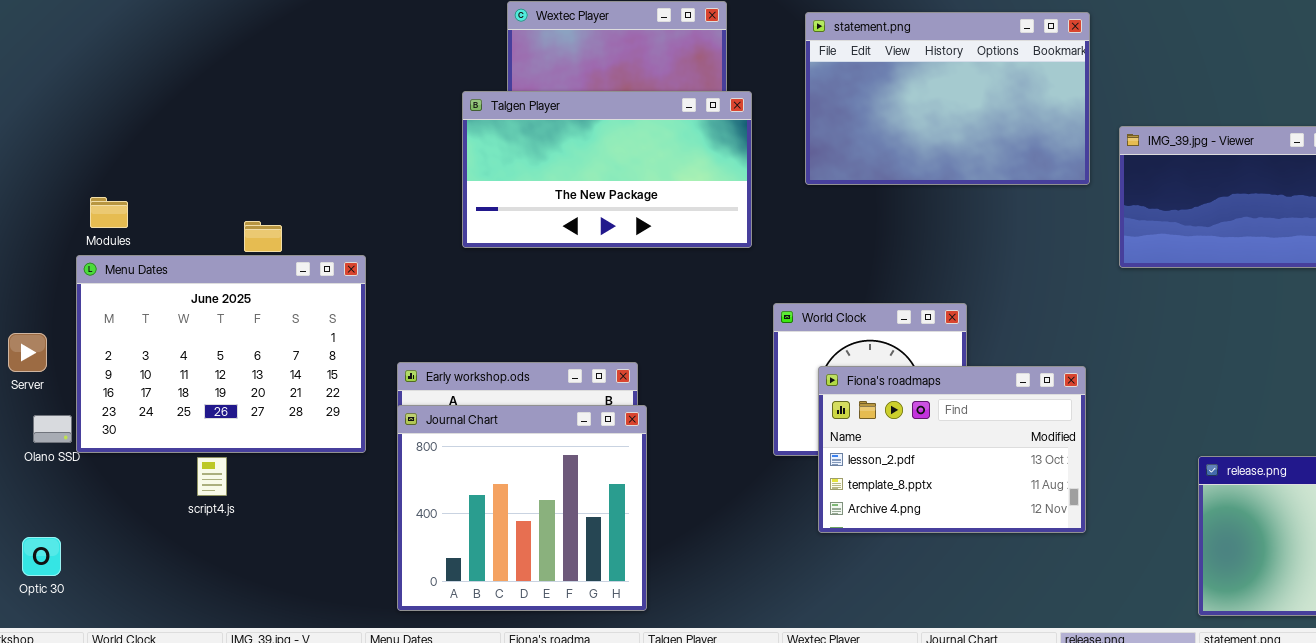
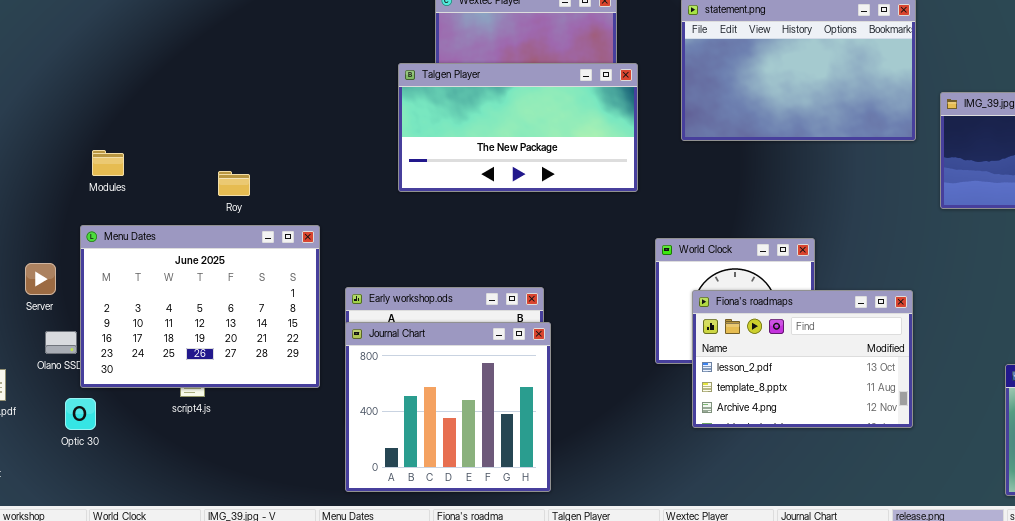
Menu Dates: [76,255,366,453] -> [80,225,320,388], moved
Optic 30: [22,537,61,576] -> [65,398,96,430], moved

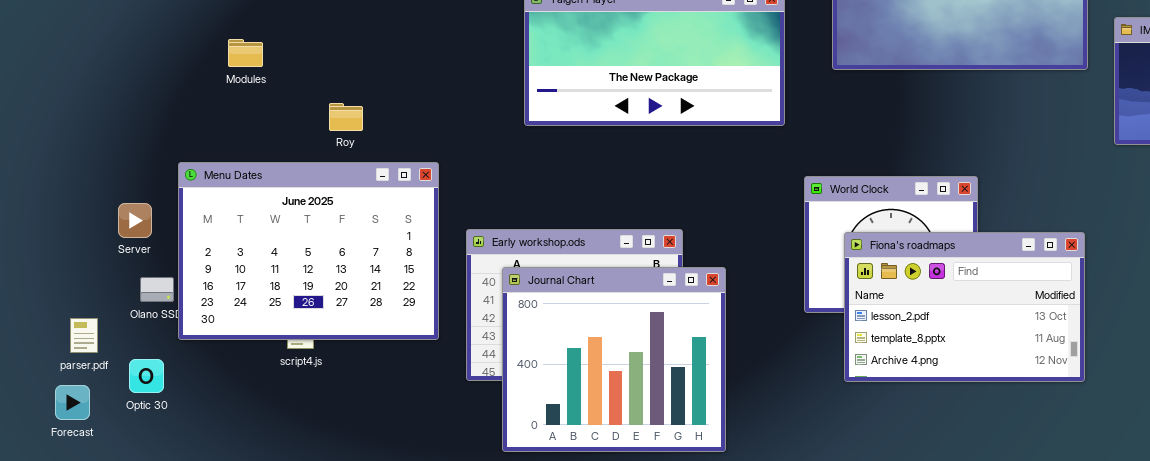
Modules: [92,150,124,176] -> [228,39,263,67], moved
Journal Chart: [345,322,551,492] -> [502,267,726,452], moved
Optic 30: [65,398,96,430] -> [129,359,164,393], moved

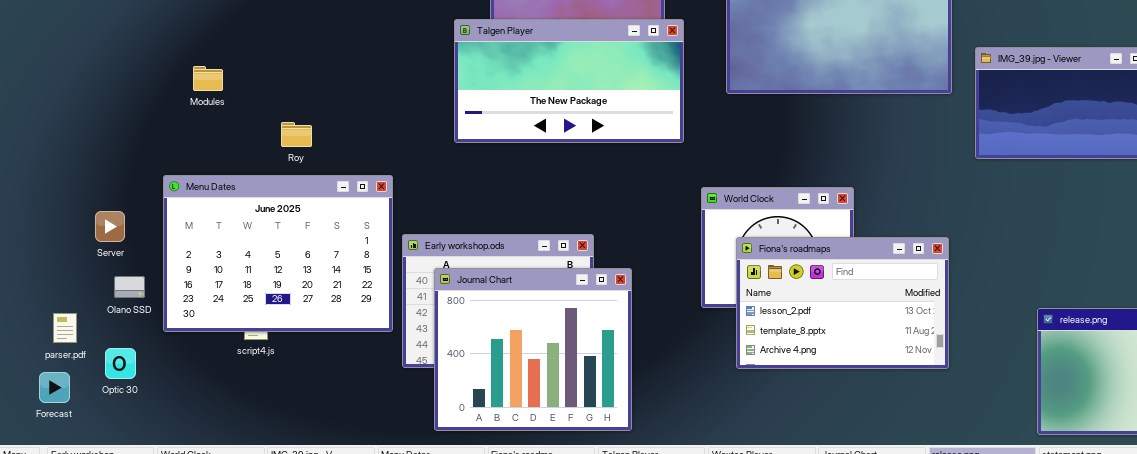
Menu Dates: [178,162,439,340] -> [163,175,393,332], moved

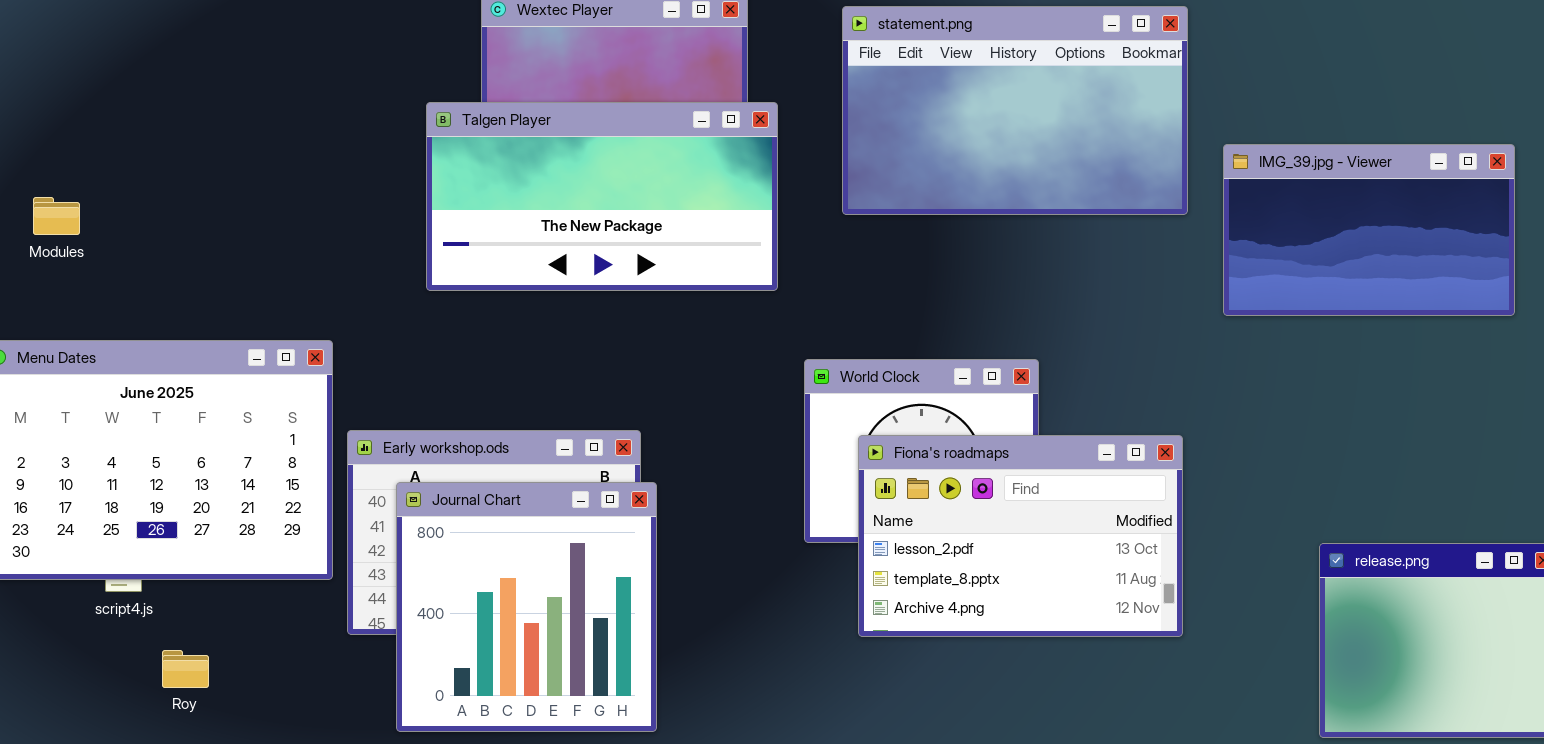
Modules: [193,66,223,91] -> [33,197,80,235], moved
Roy: [281,122,312,147] -> [162,650,209,688], moved
Journal Chart: [434,268,632,431] -> [396,482,657,732], resized

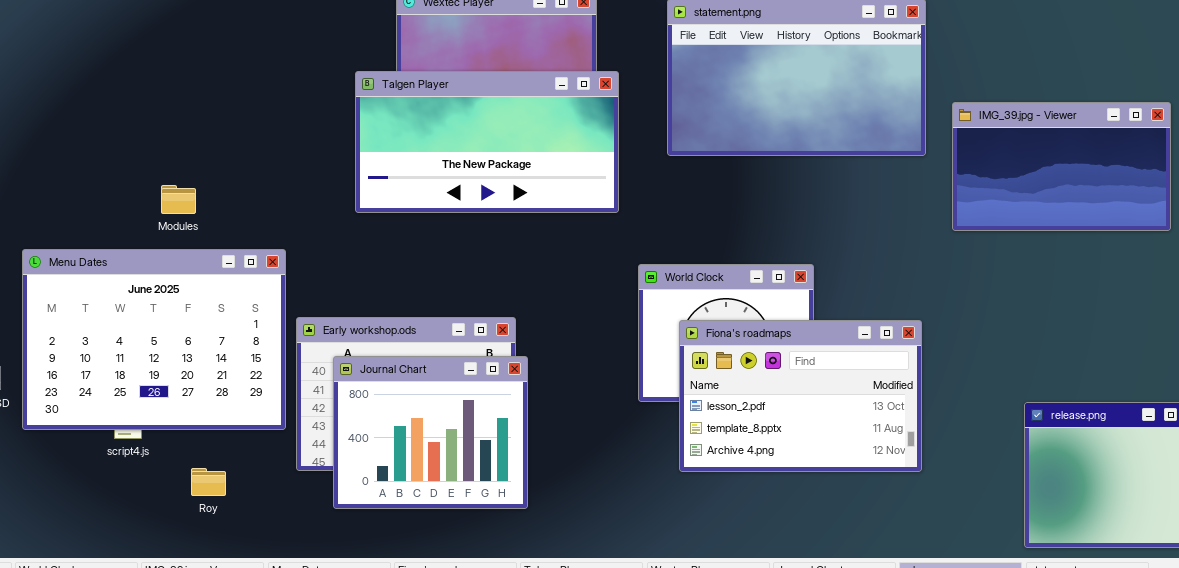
Modules: [33,197,80,235] -> [161,185,196,214], moved
Journal Chart: [396,482,657,732] -> [333,356,528,509], resized
Roy: [162,650,209,688] -> [191,468,226,496], moved

